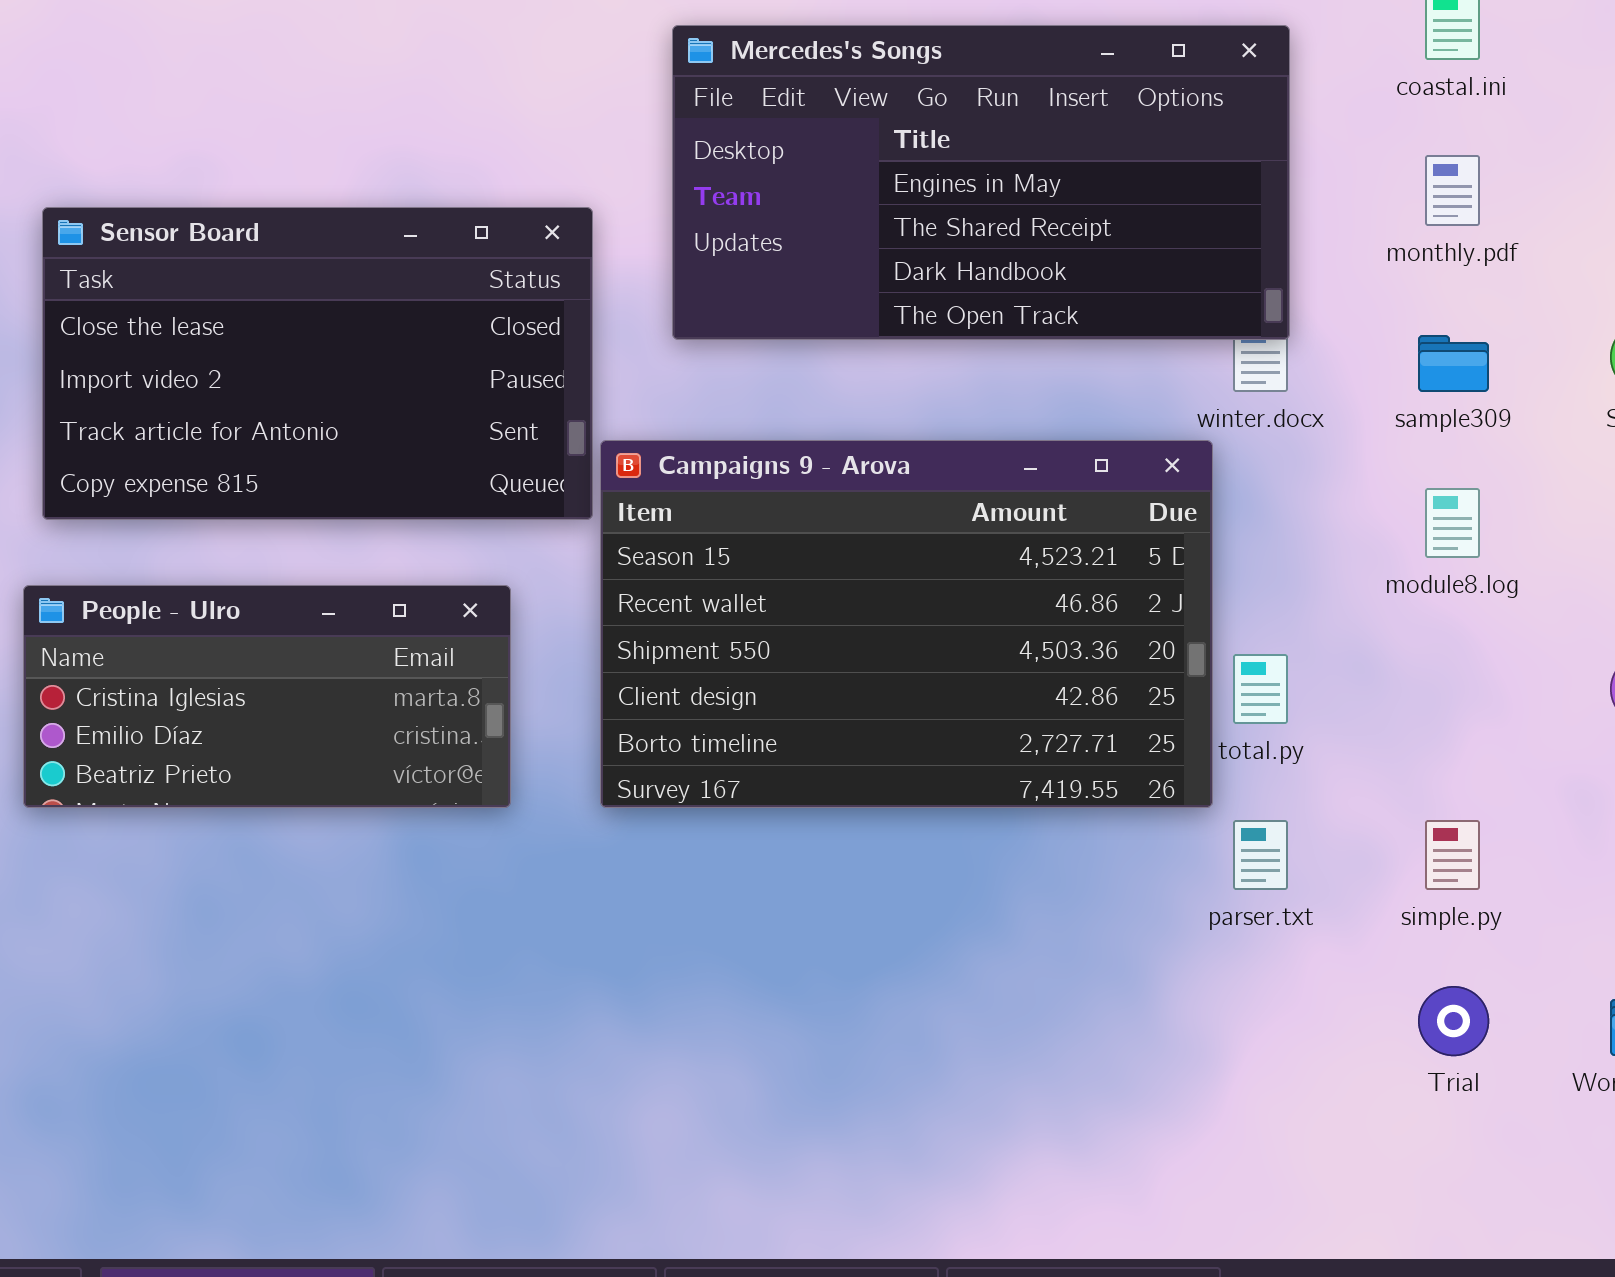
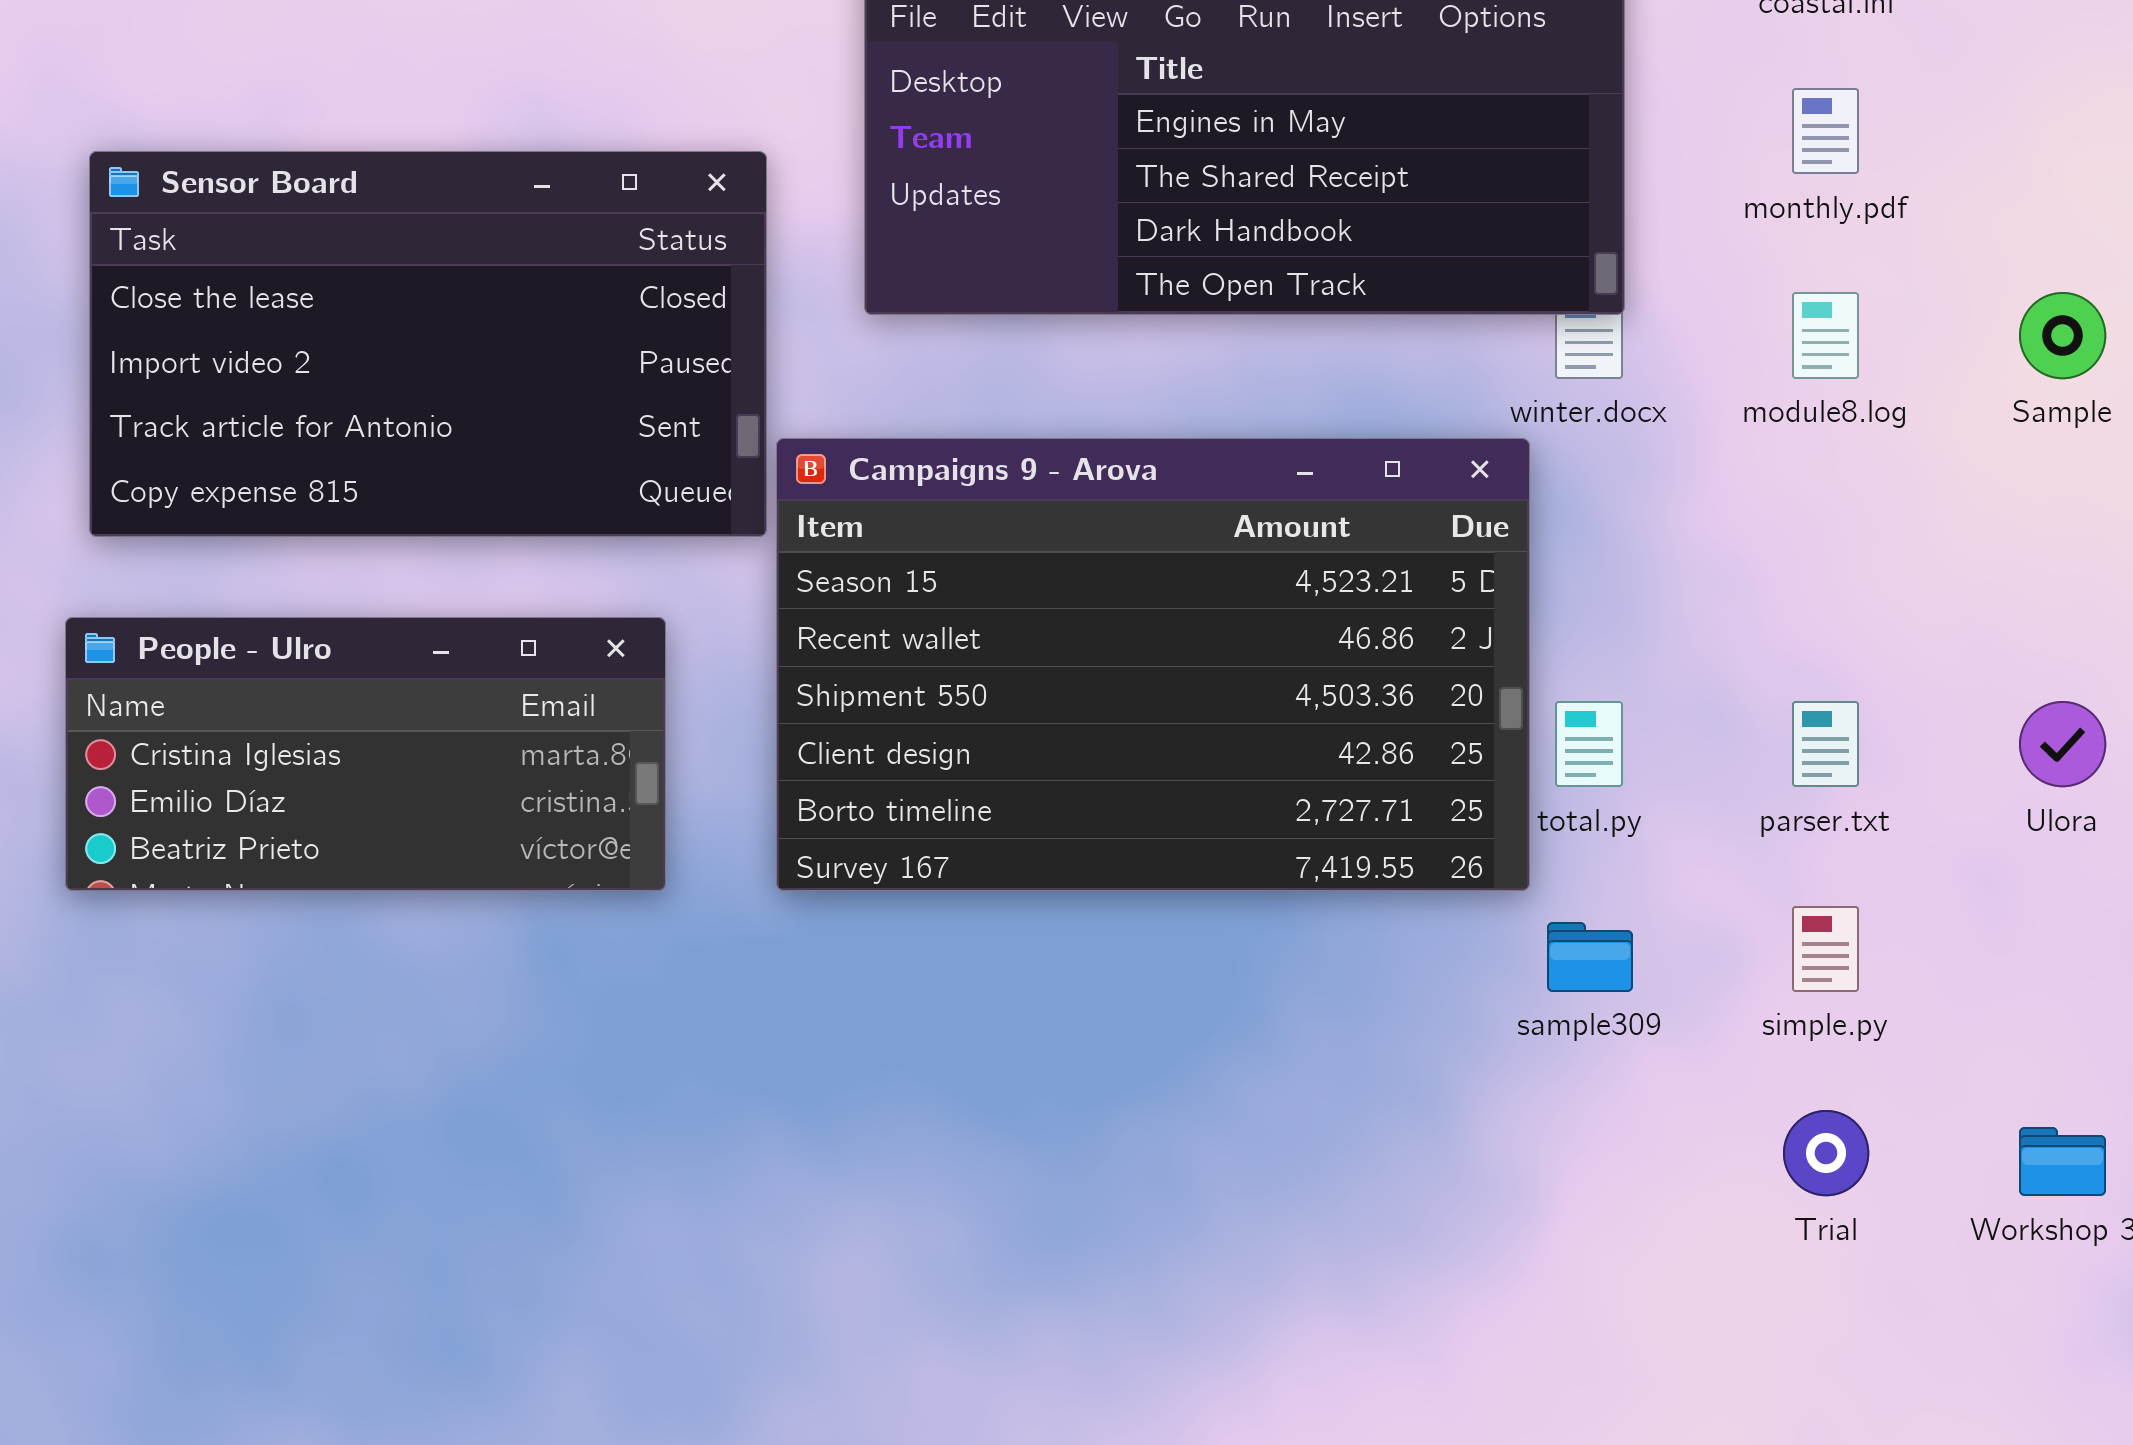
sample309: [1418,335,1489,392] -> [1547,922,1633,992], moved
module8.log: [1425,488,1480,558] -> [1792,292,1859,379], moved
parser.txt: [1233,820,1288,890] -> [1792,701,1859,787], moved

